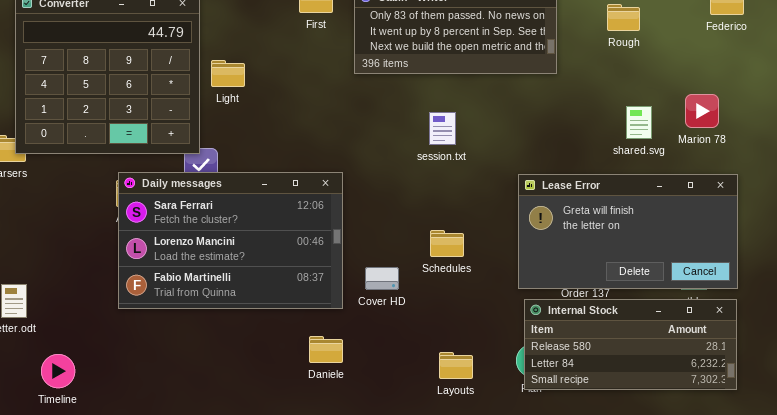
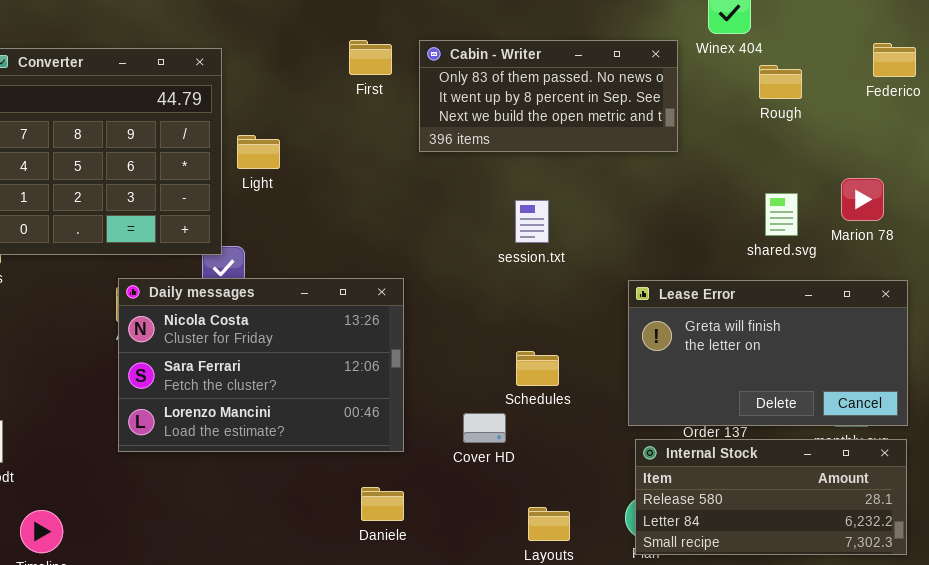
Rough: [607,4,640,31] -> [759,65,802,99], moved
Daily messages: [118,172,343,309] -> [118,278,404,452], scrolled up 1 row
Cover HD: [365,267,399,290] -> [463,413,506,443], moved

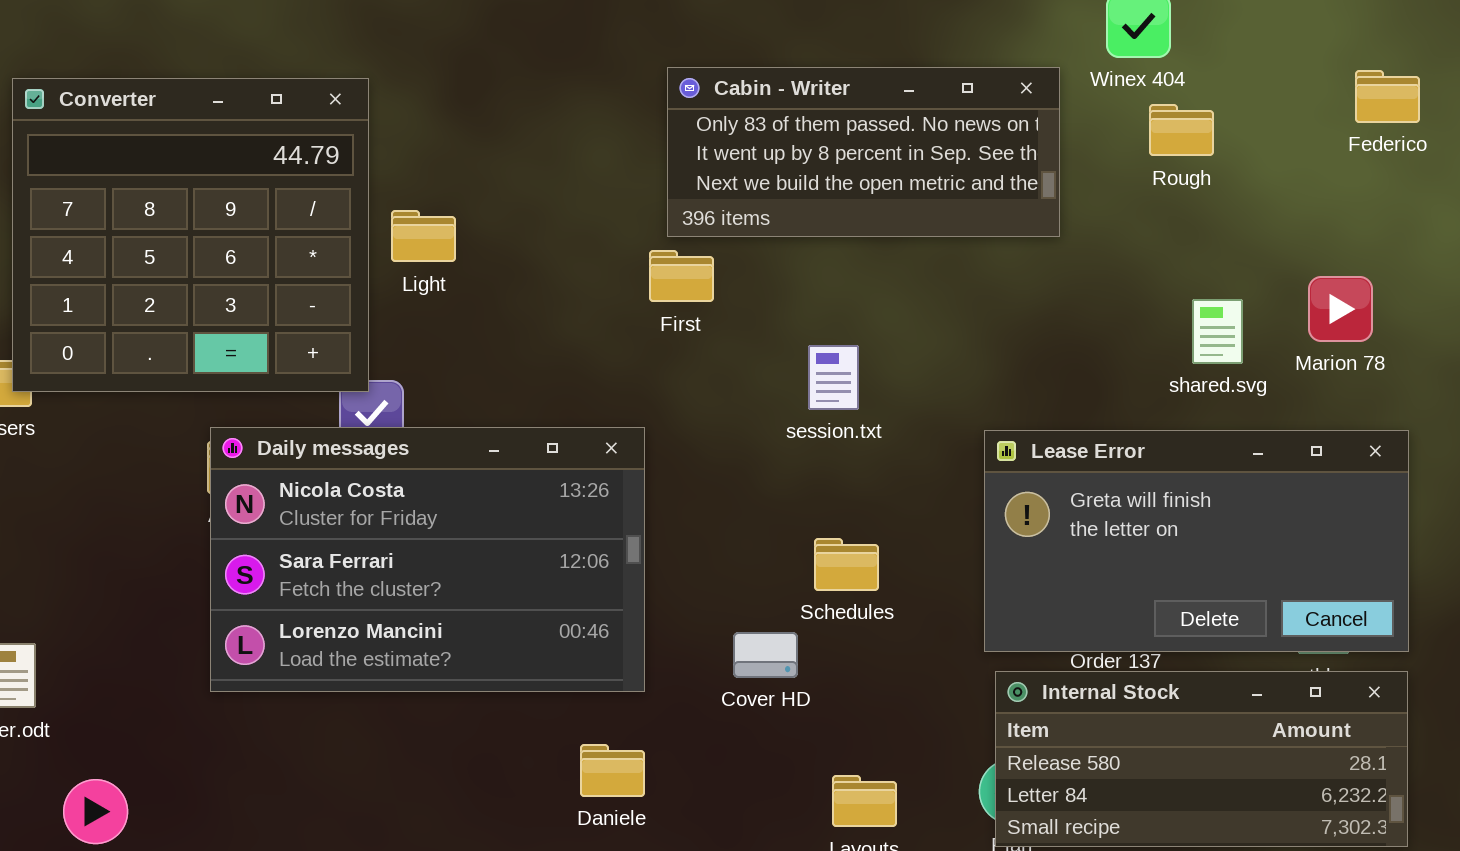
First: [349,40,392,75] -> [649,250,714,302], moved
Rough: [759,65,802,99] -> [1149,104,1214,156], moved
session.txt: [515,200,549,243] -> [808,345,859,410], moved

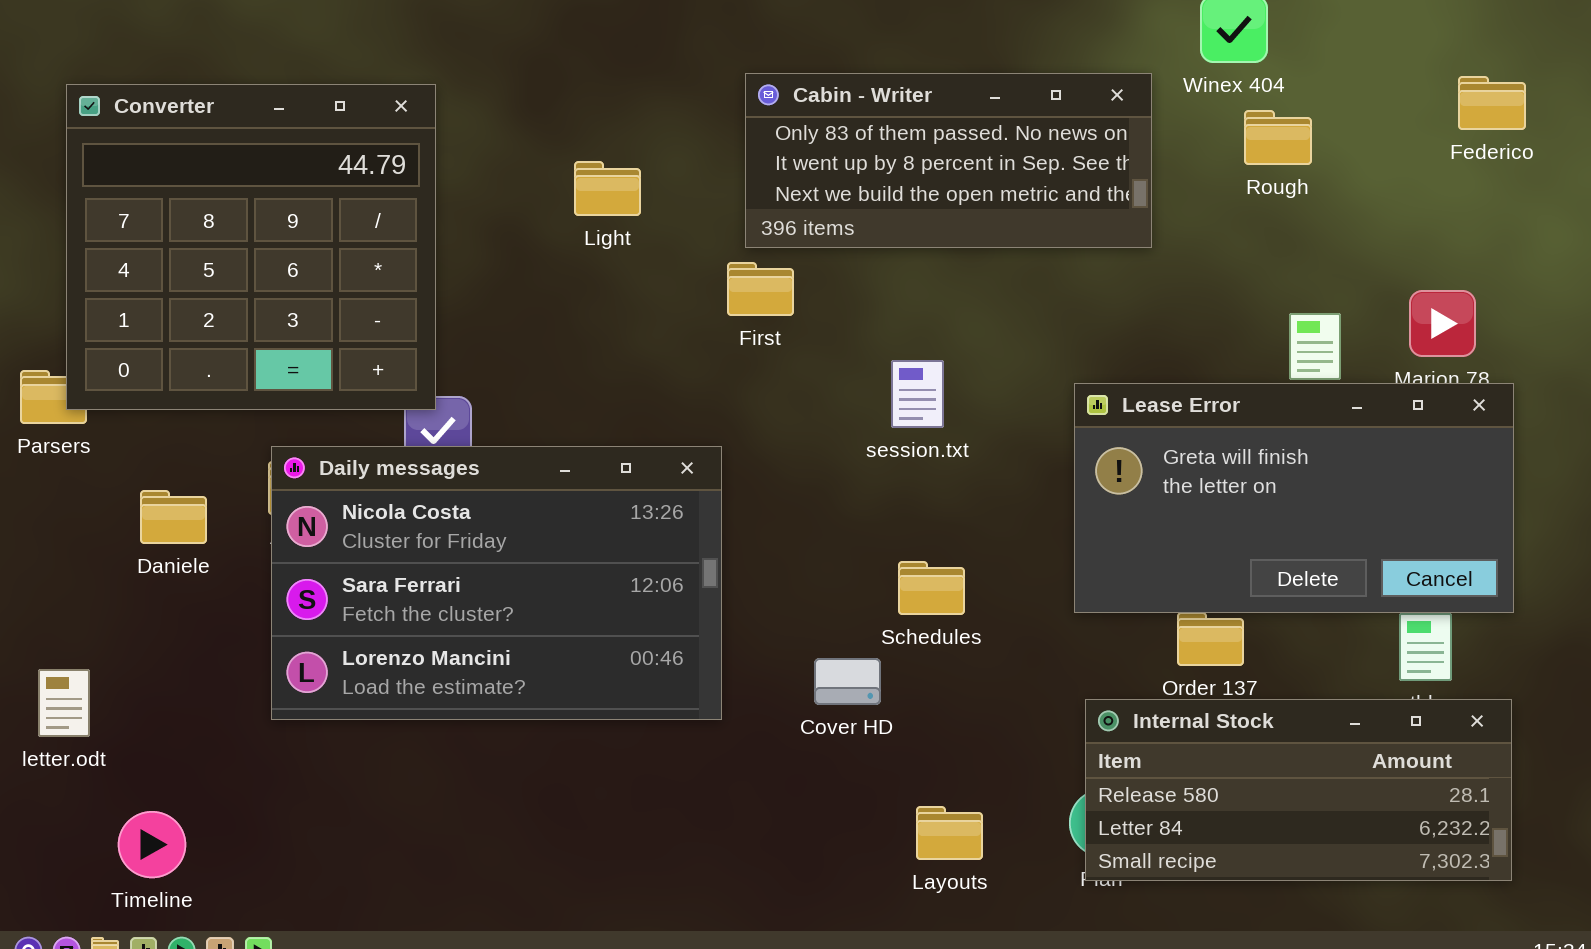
Light: [391,210,456,262] -> [574,161,641,216], moved
Lease Error: [984,430,1409,652] -> [1074,383,1514,613], moved
Daniele: [580,744,645,797] -> [140,490,207,544], moved

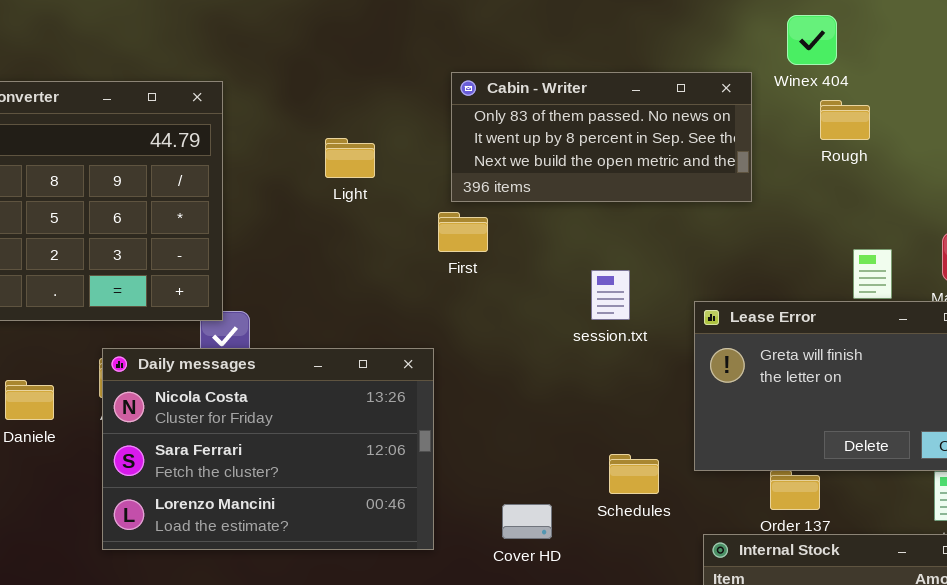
session.txt: [891,360,944,428] -> [591,270,630,320], moved
Schedules: [898,561,965,615] -> [609,454,659,494], moved

